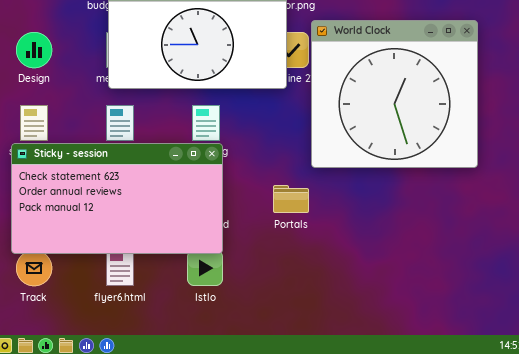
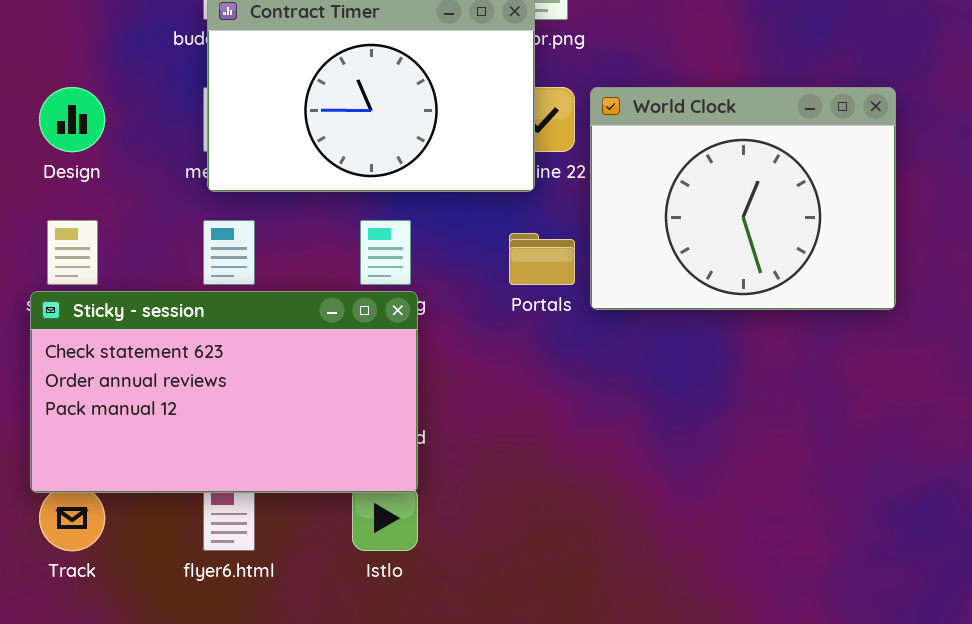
World Clock: [311,20,478,168] -> [590,87,896,310], moved, resized
Portals: [273,185,309,213] -> [509,233,575,285], moved

